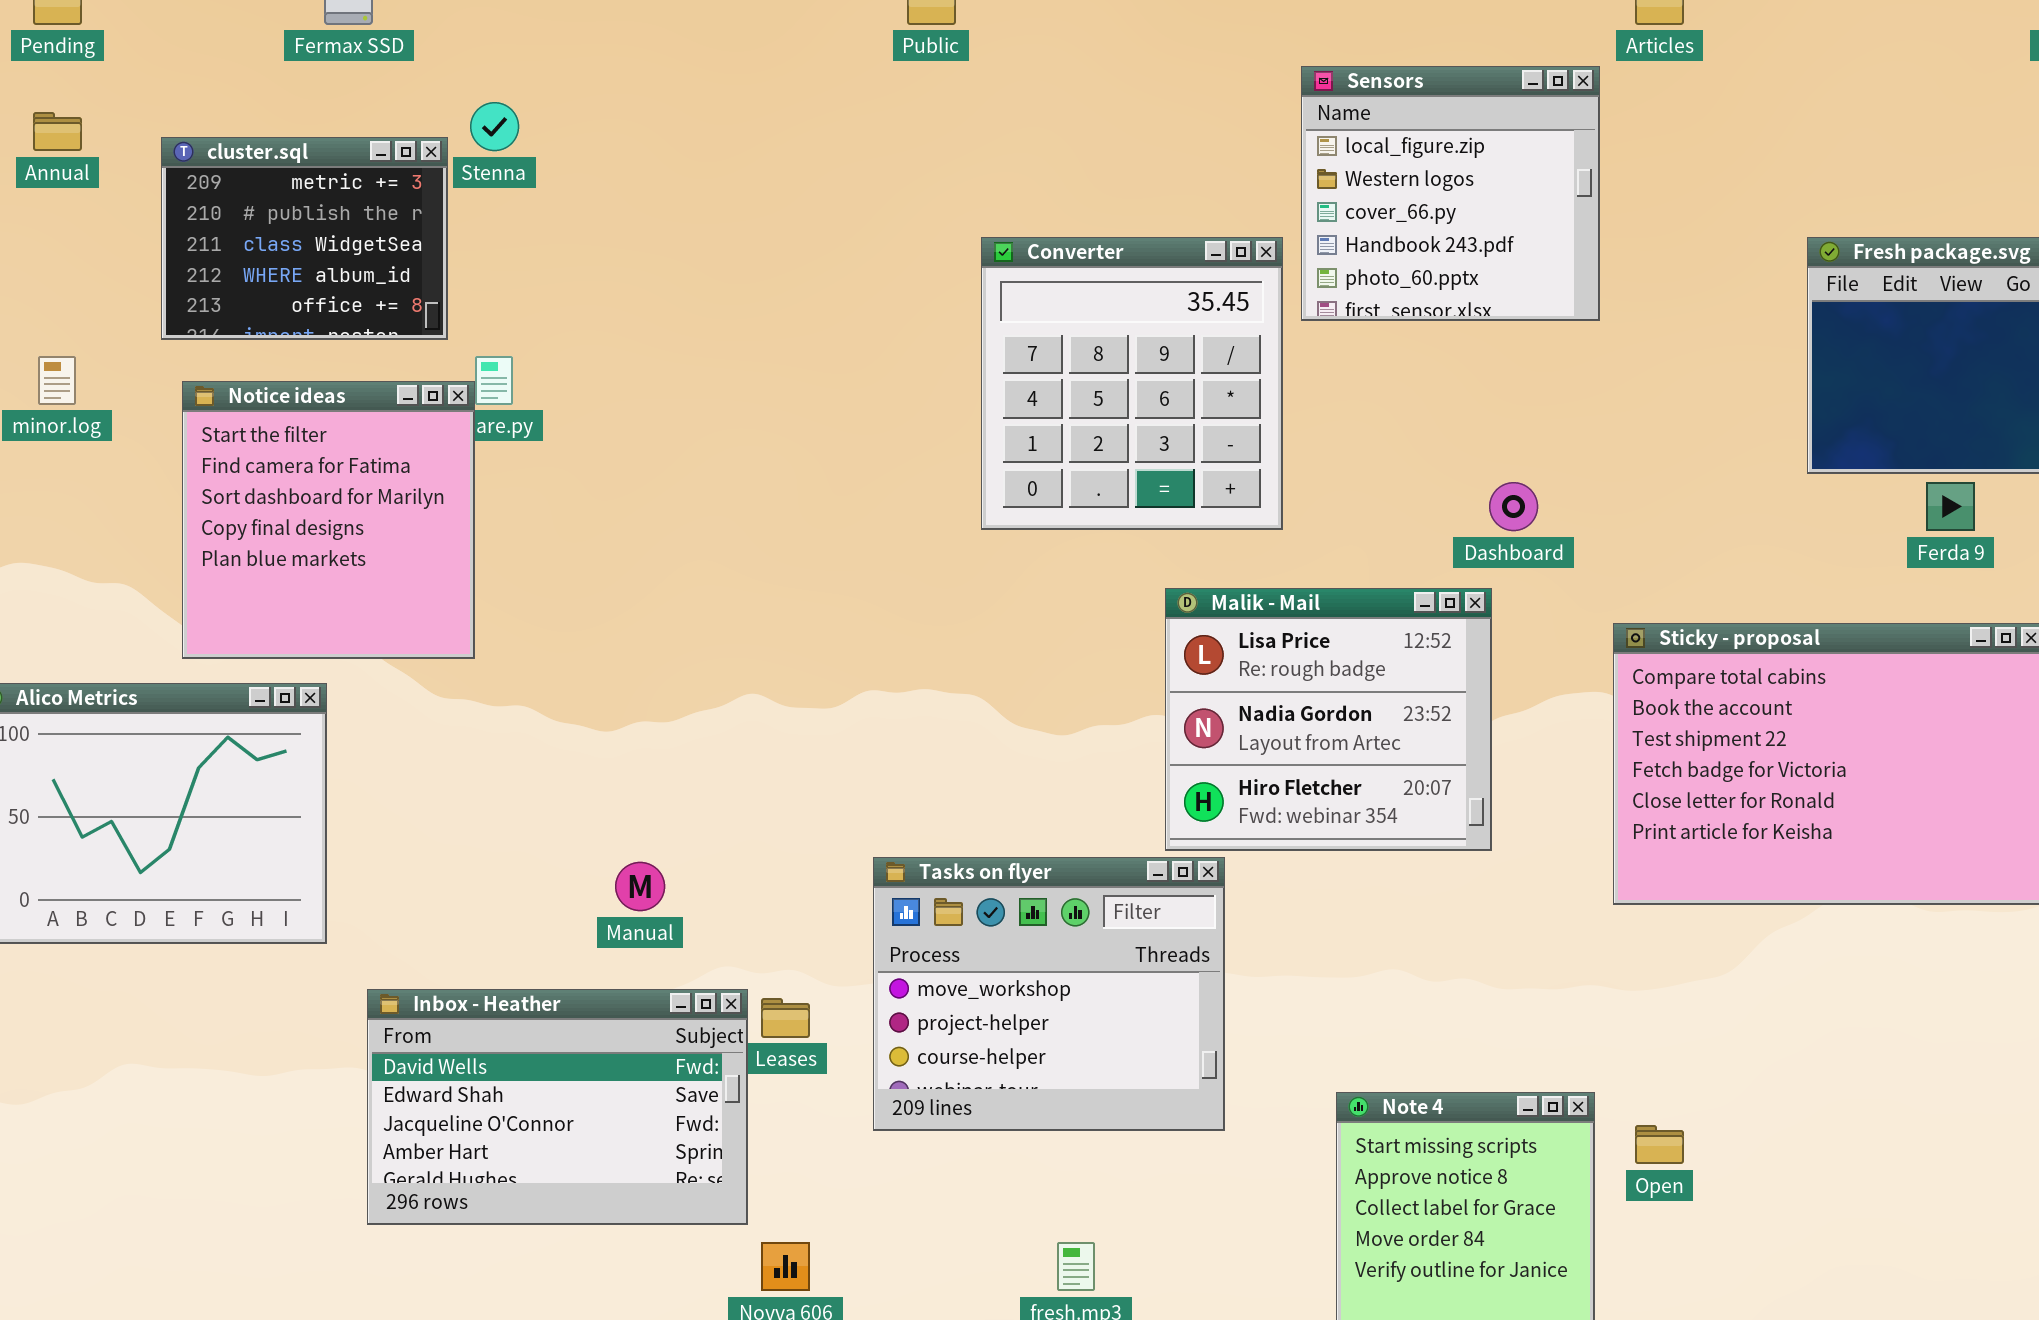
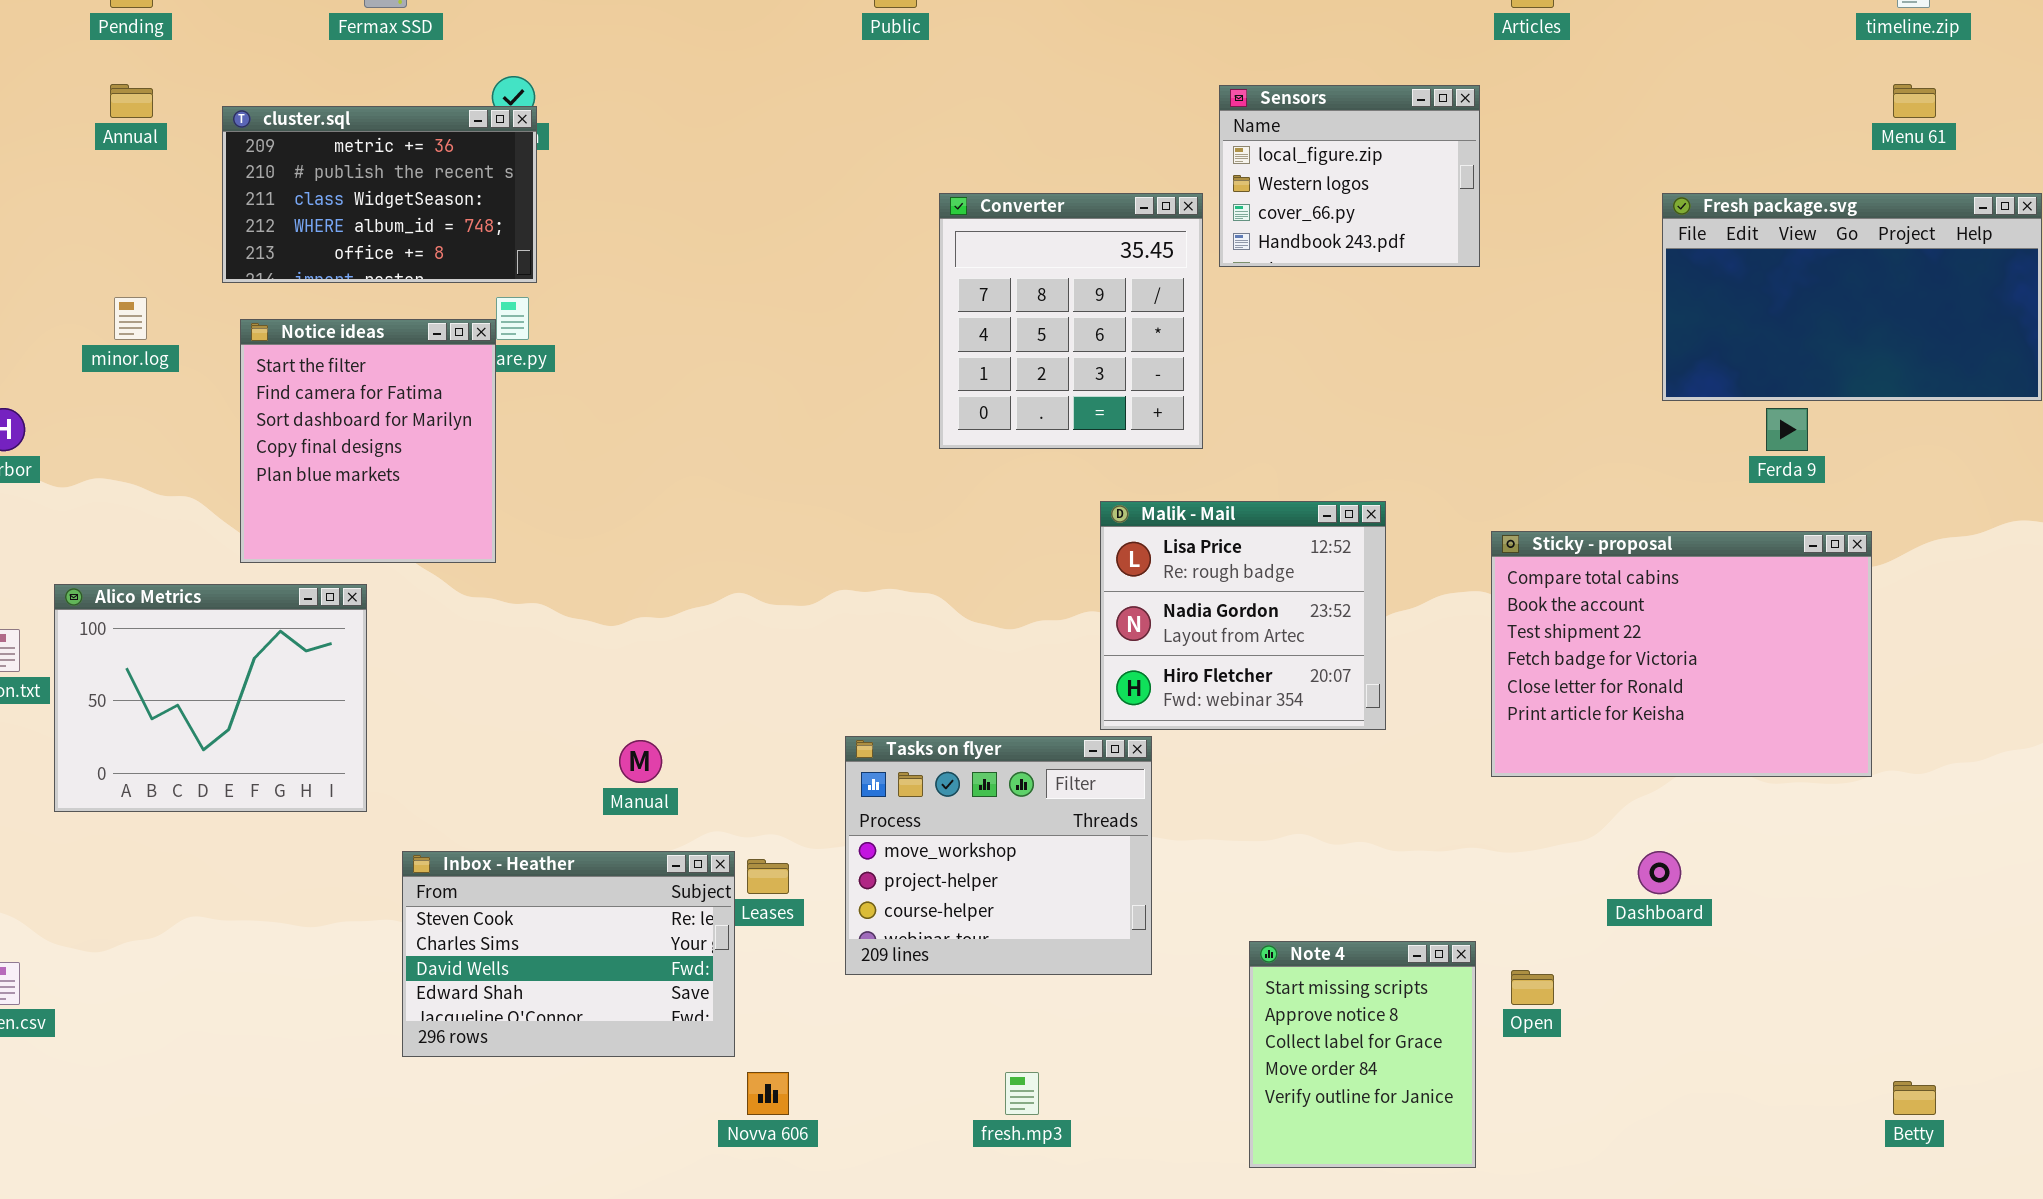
Sensors: [1301,66,1600,321] -> [1219,85,1480,267], resized
cluster.sql: [161,137,448,340] -> [222,106,537,283], resized
Dashboard: [1489,482,1538,531] -> [1638,851,1681,894], moved
Inbox - Heather: [367,989,748,1225] -> [402,851,735,1057], scrolled up 2 rows

